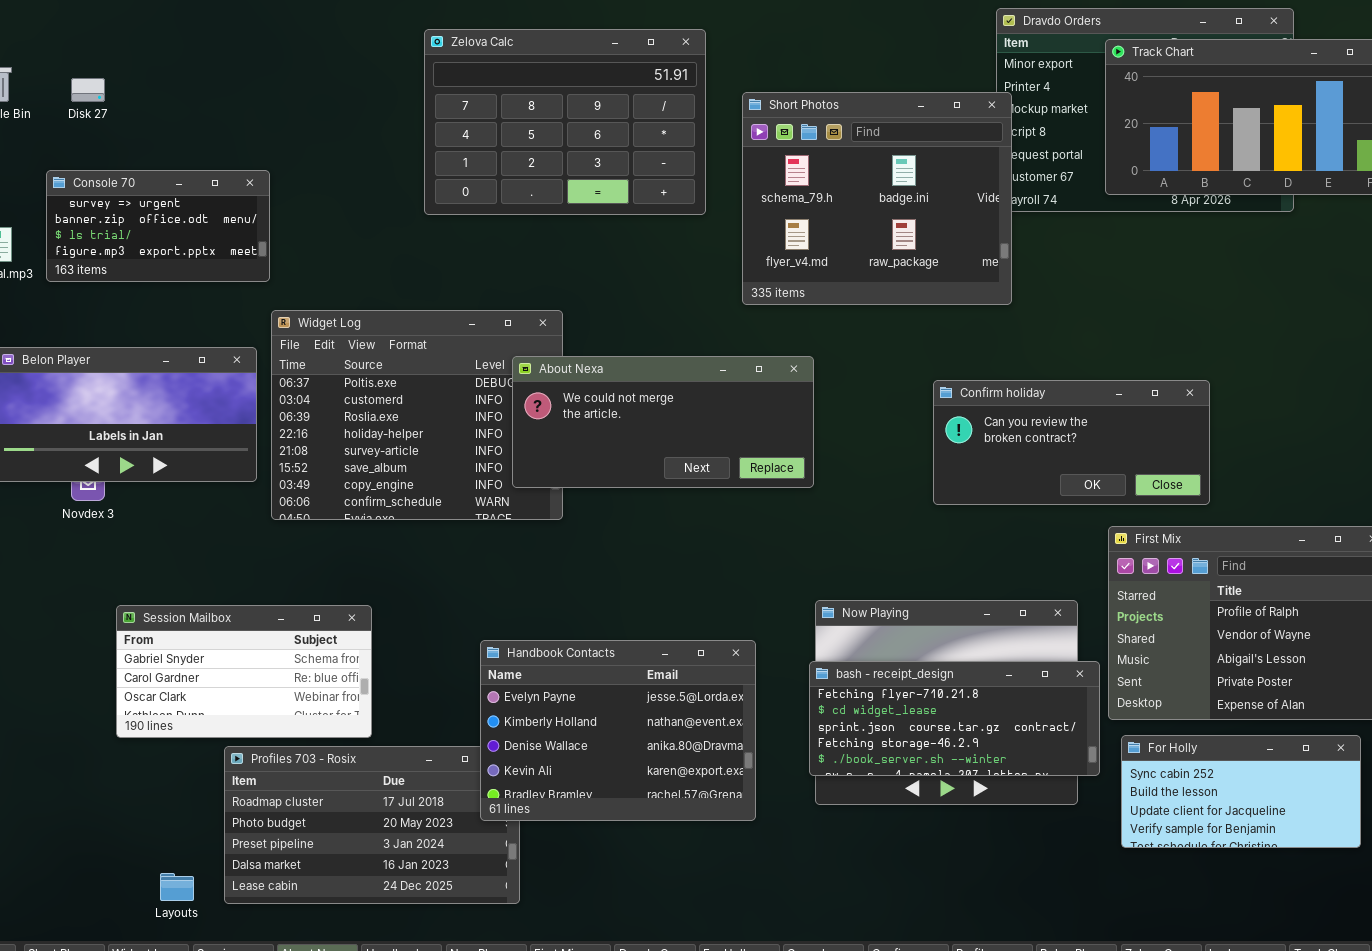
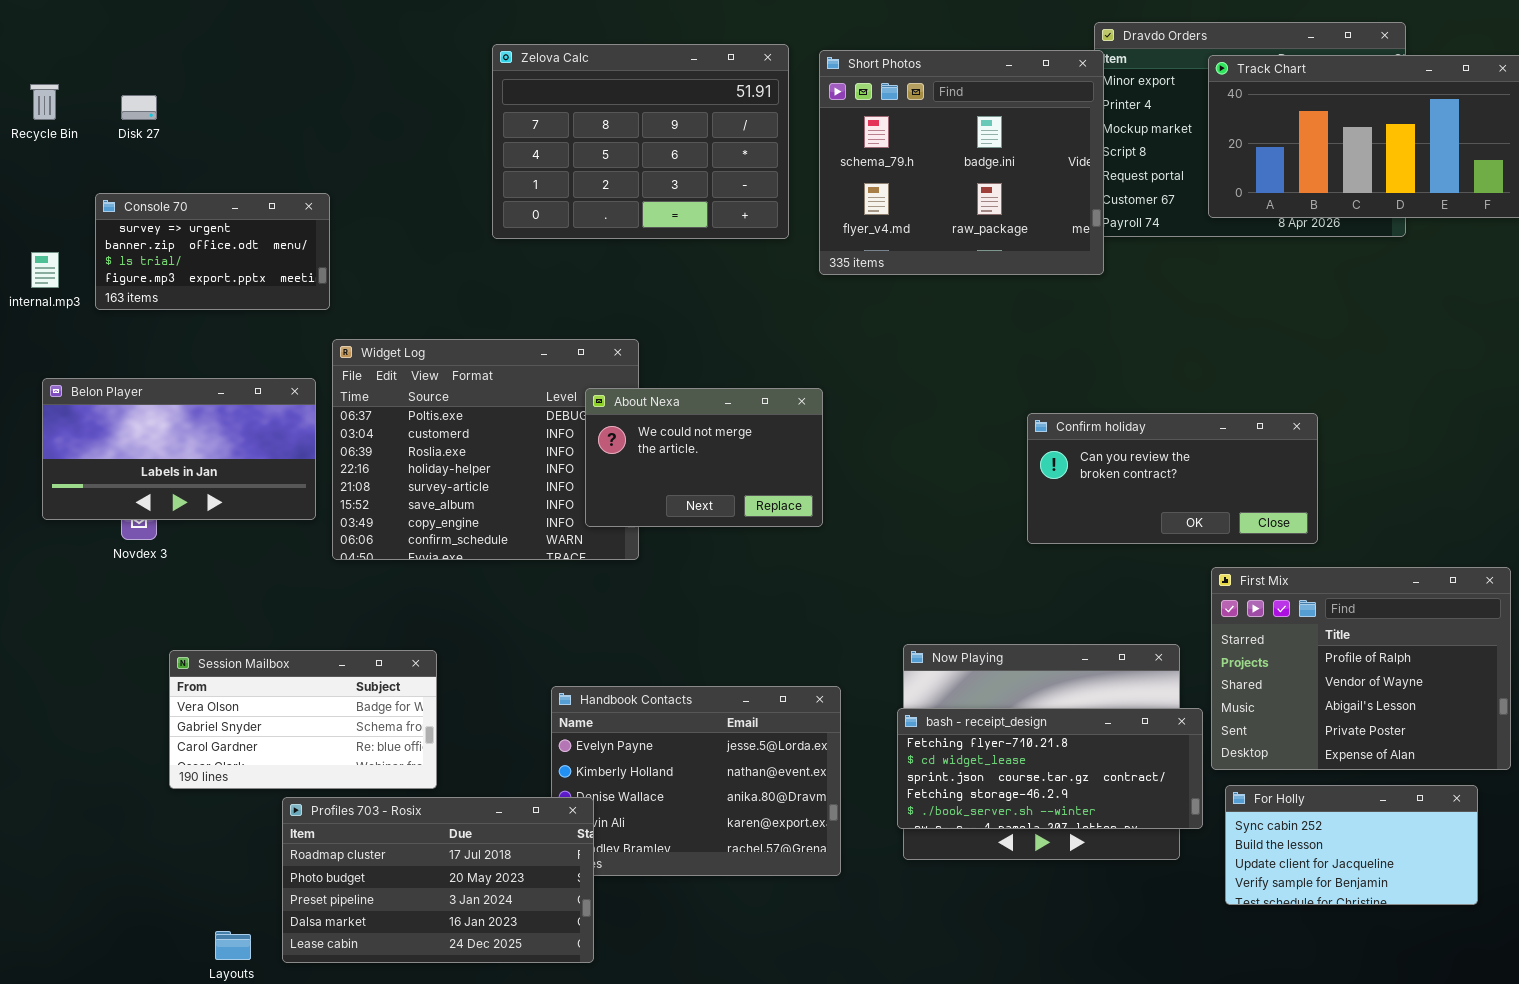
Short Photos: [742,92,1012,305] -> [819,50,1104,275], moved
About Nexa: [512,356,814,488] -> [585,388,823,527], resized
Session Mailbox: [116,605,372,738] -> [169,650,437,789], scrolled up 1 row
Profiles 703 - Rosix: [224,746,520,904] -> [282,797,594,963], raised

